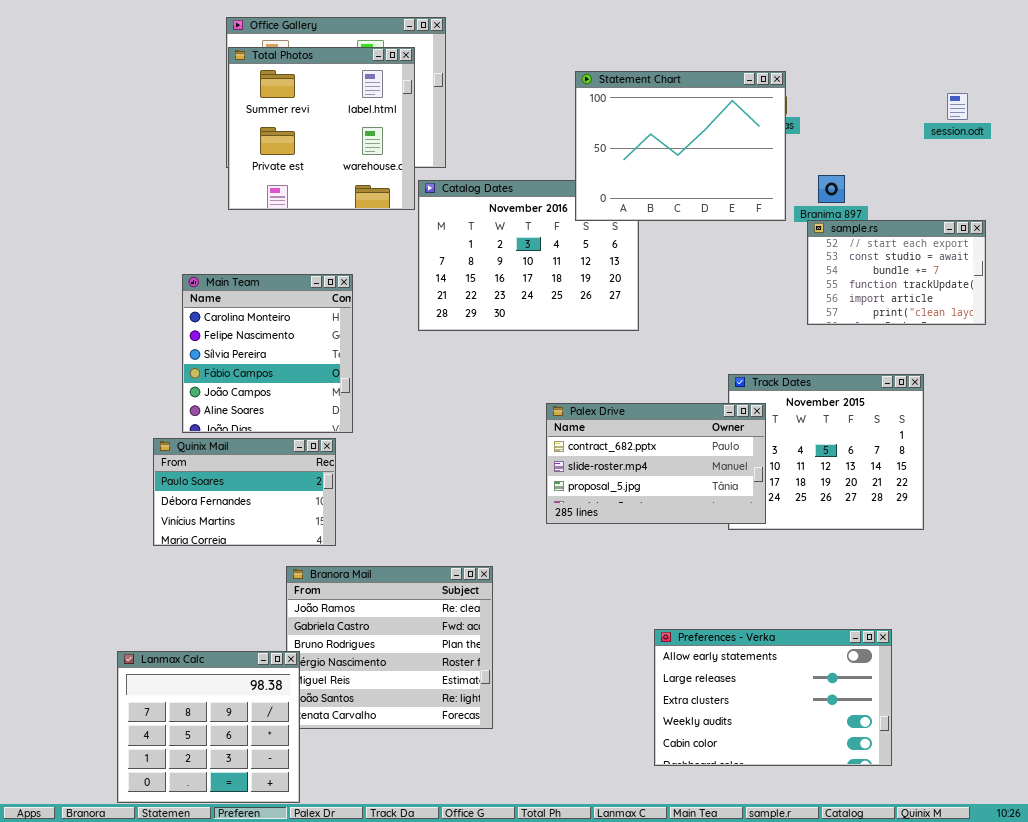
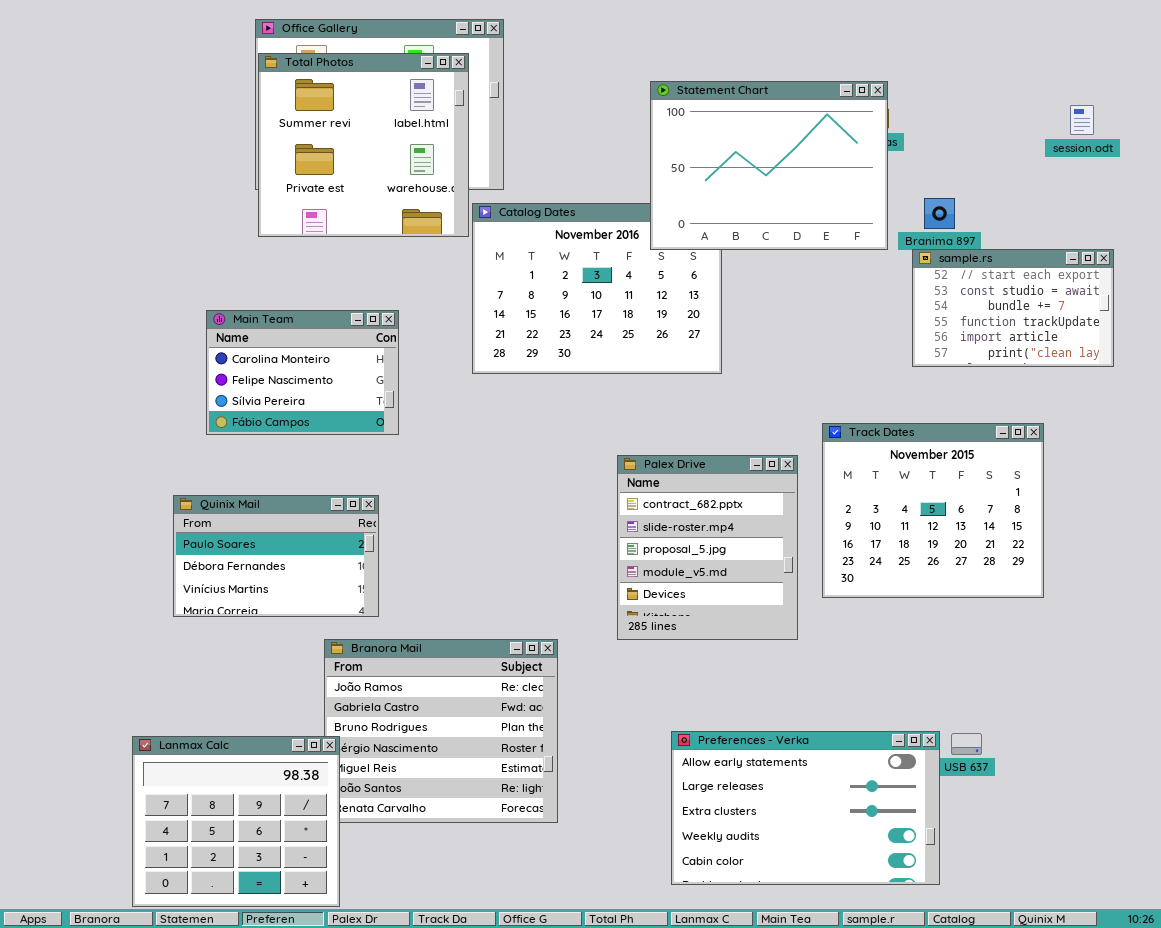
Main Team: [182,274,353,433] -> [206,310,399,435], resized
Palex Drive: [546,403,766,524] -> [617,455,798,640], resized
Preferences - Verka: [654,629,892,766] -> [671,731,940,885], moved

